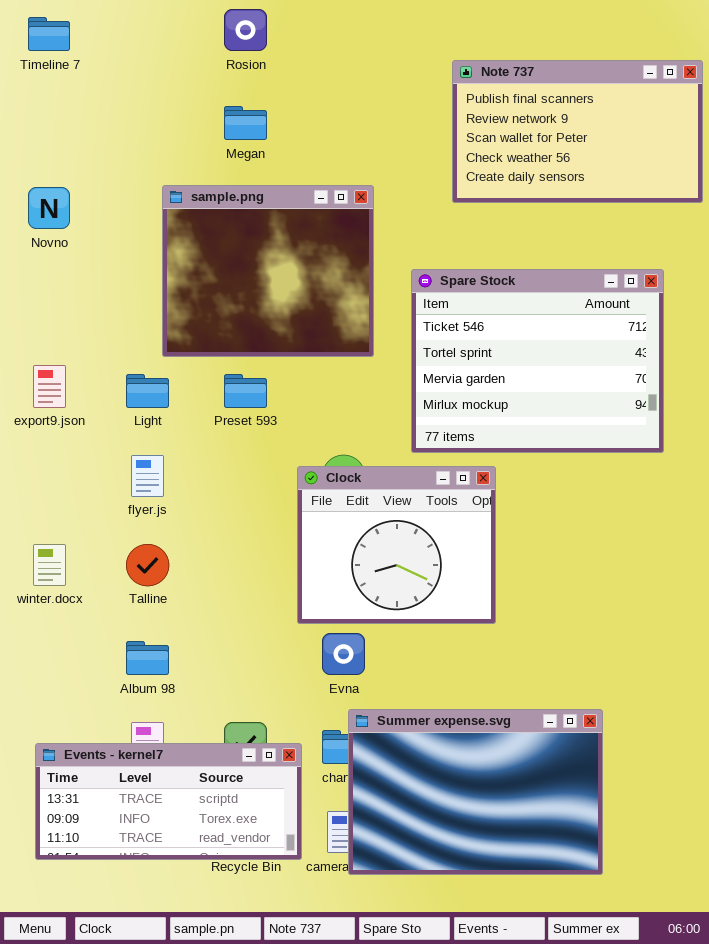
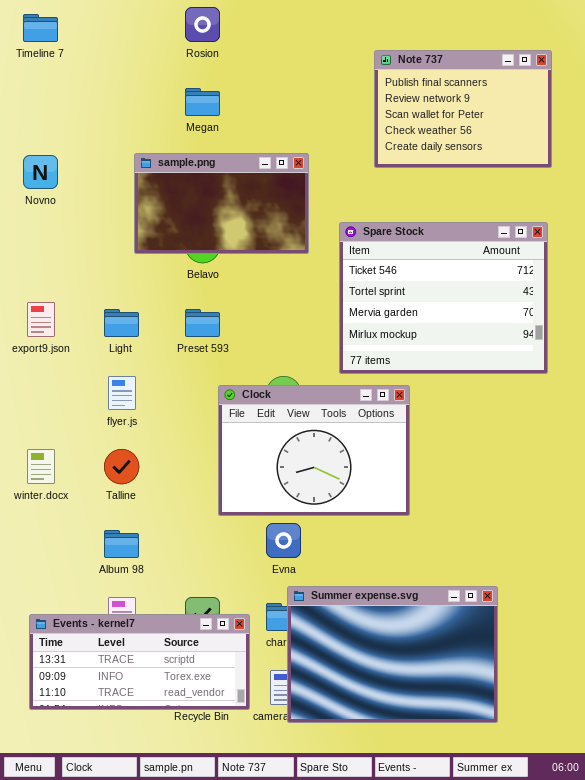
Note 737: [452,60,703,203] -> [374,50,552,168], resized
sample.png: [162,185,374,357] -> [134,153,309,254], resized
Clock: [297,466,496,624] -> [218,385,410,516], resized

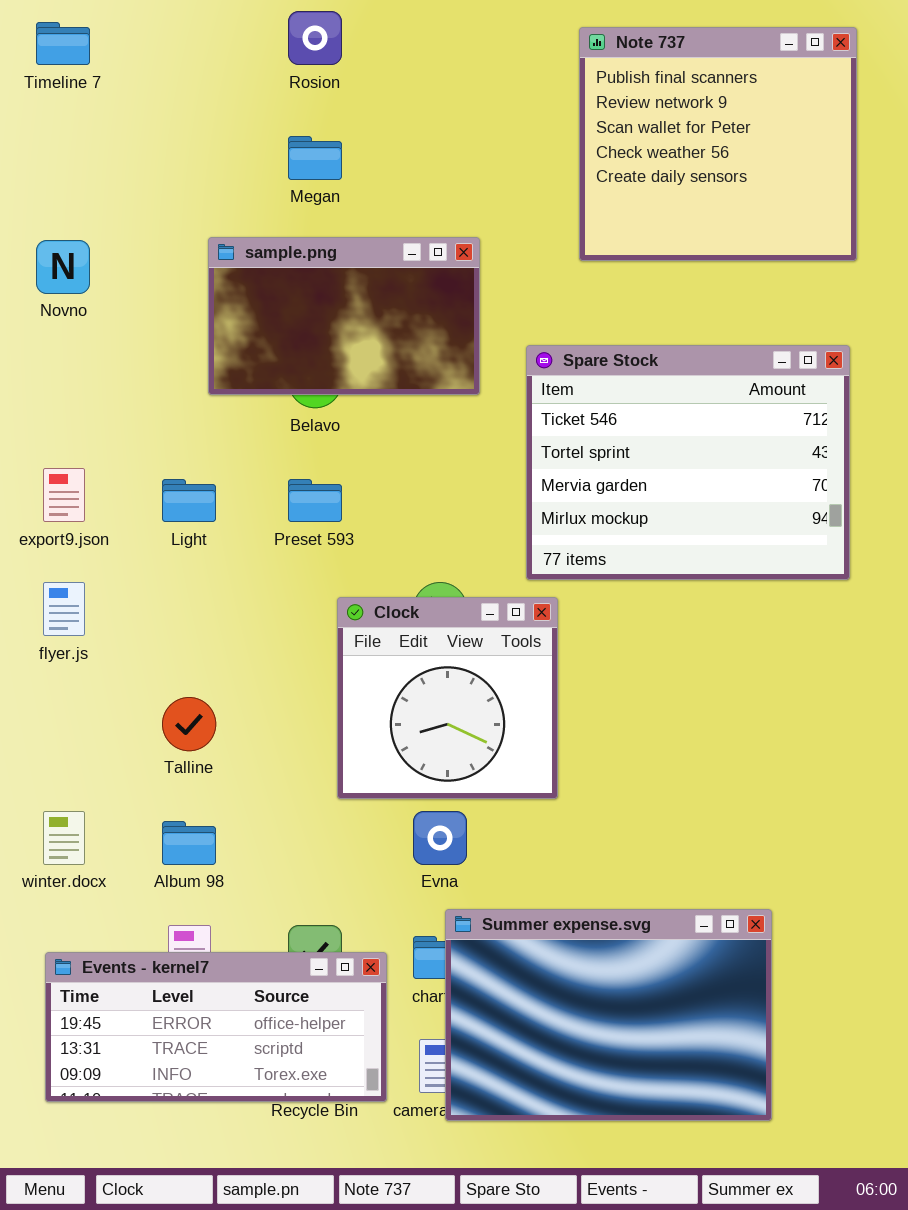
Note 737: [374,50,552,168] -> [579,27,857,261], resized
flyer.js: [108,376,136,410] -> [43,582,85,636], moved
Clock: [218,385,410,516] -> [337,597,558,799], resized
winter.docx: [27,449,55,484] -> [43,811,85,865], moved
Events - kernel7: [29,614,250,710] -> [45,952,387,1102], scrolled up 1 row

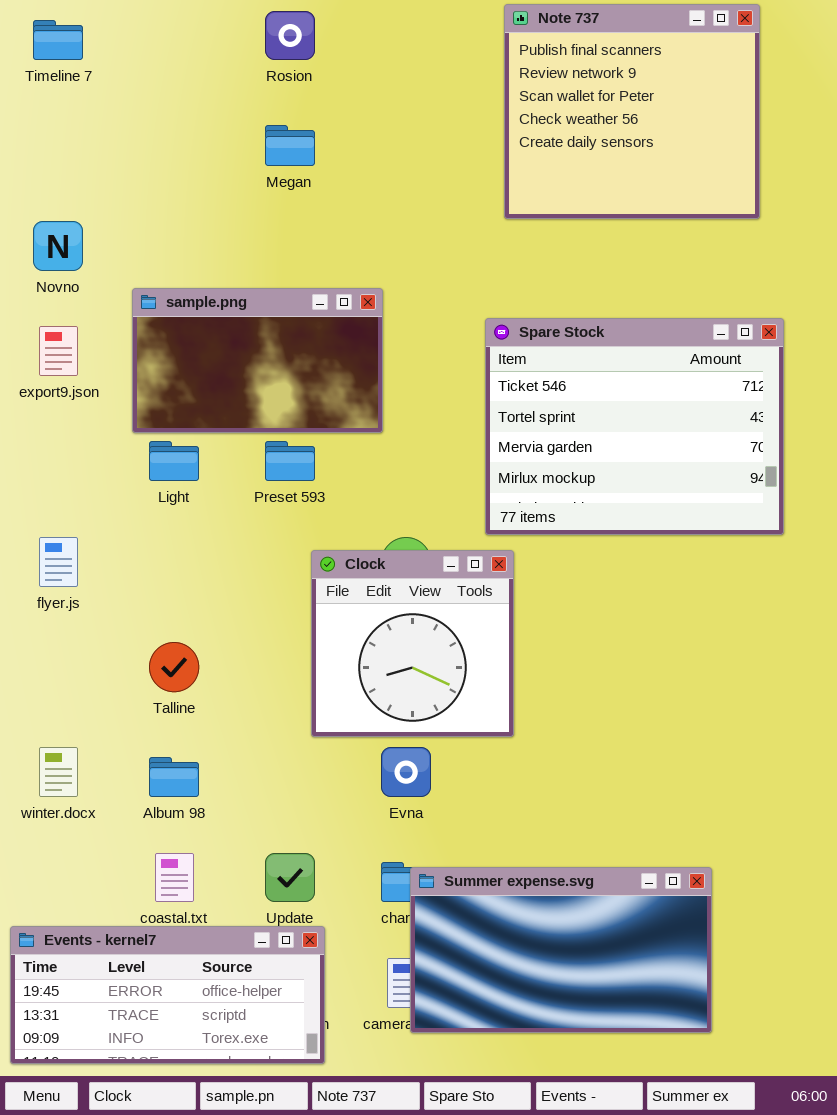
Note 737: [579,27,857,261] -> [504,4,760,219], moved
sample.png: [208,237,480,395] -> [132,288,383,433], moved
export9.json: [43,468,85,522] -> [39,326,78,376], moved
Summer expense.svg: [445,909,772,1121] -> [410,867,712,1033], resized
Events - kernel7: [45,952,387,1102] -> [10,926,325,1064], moved

